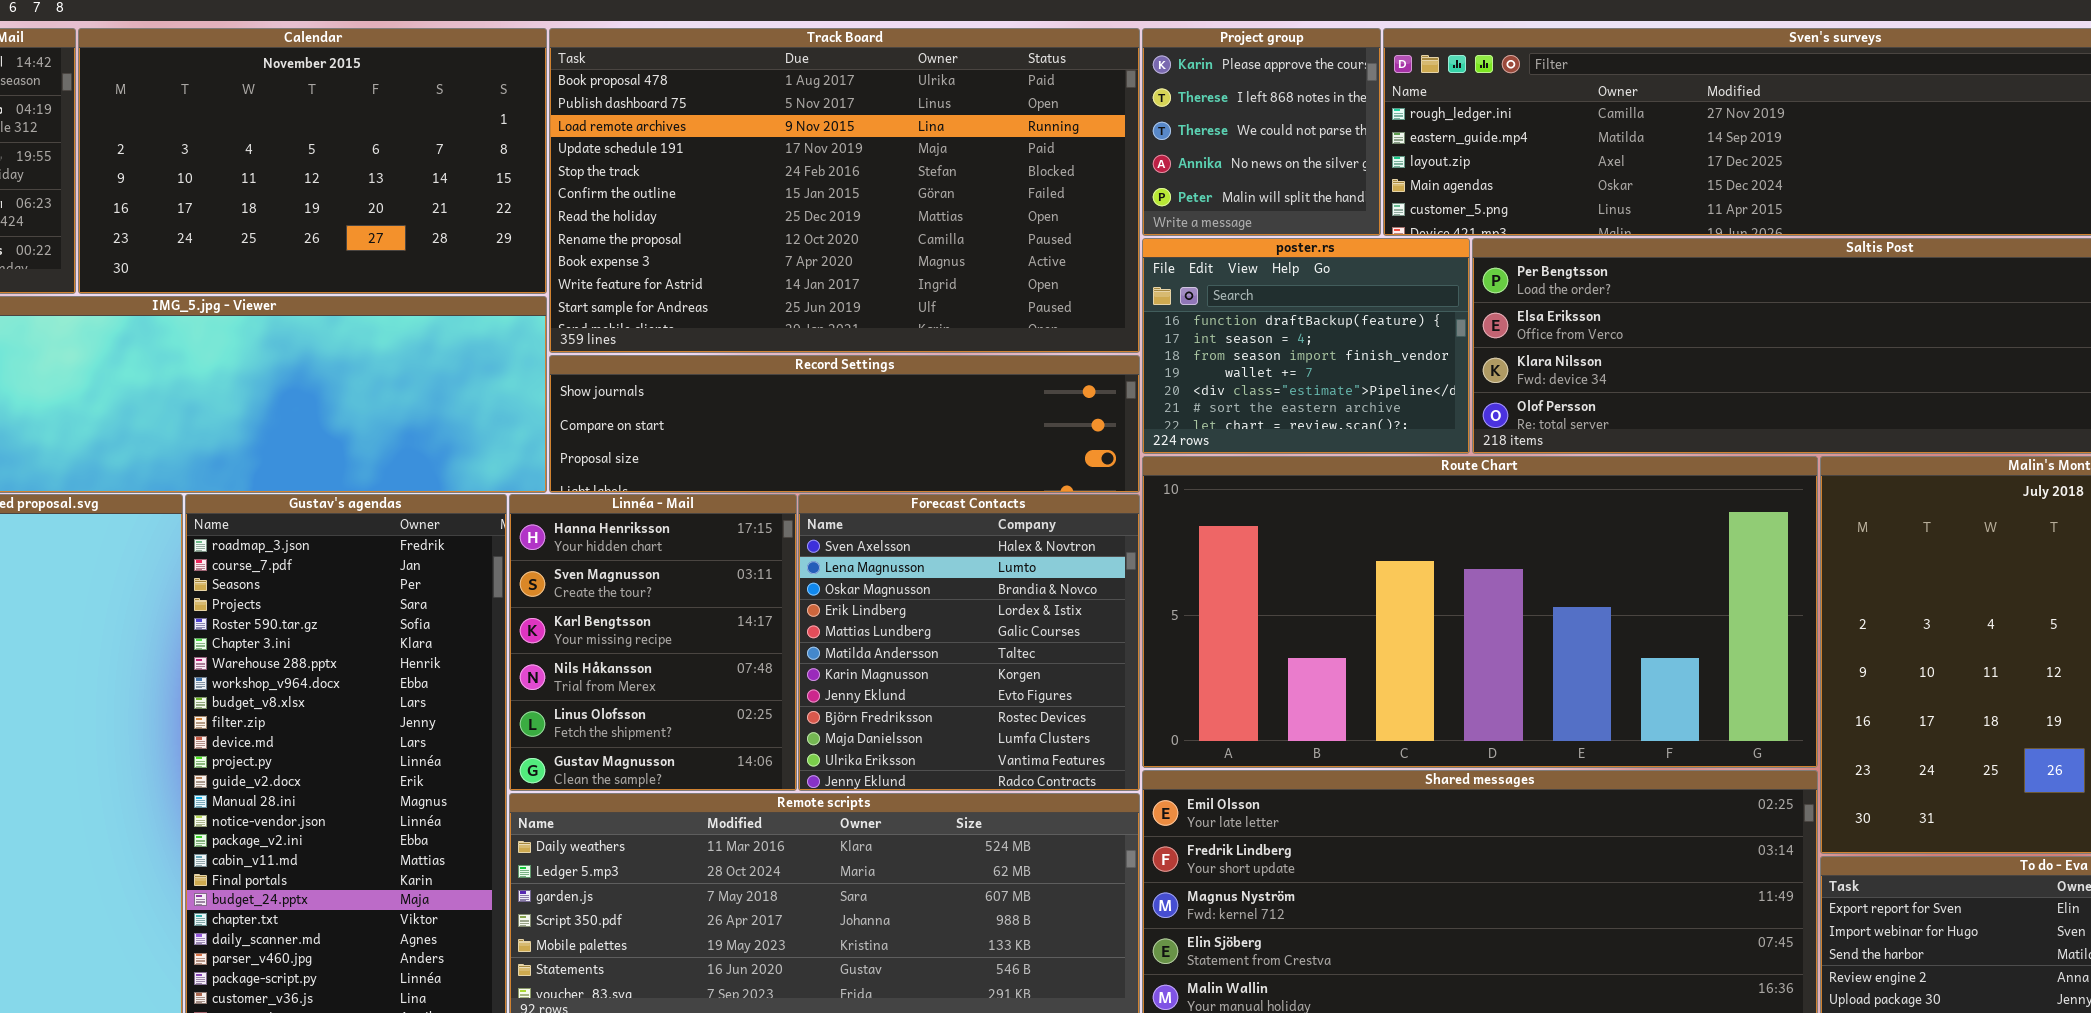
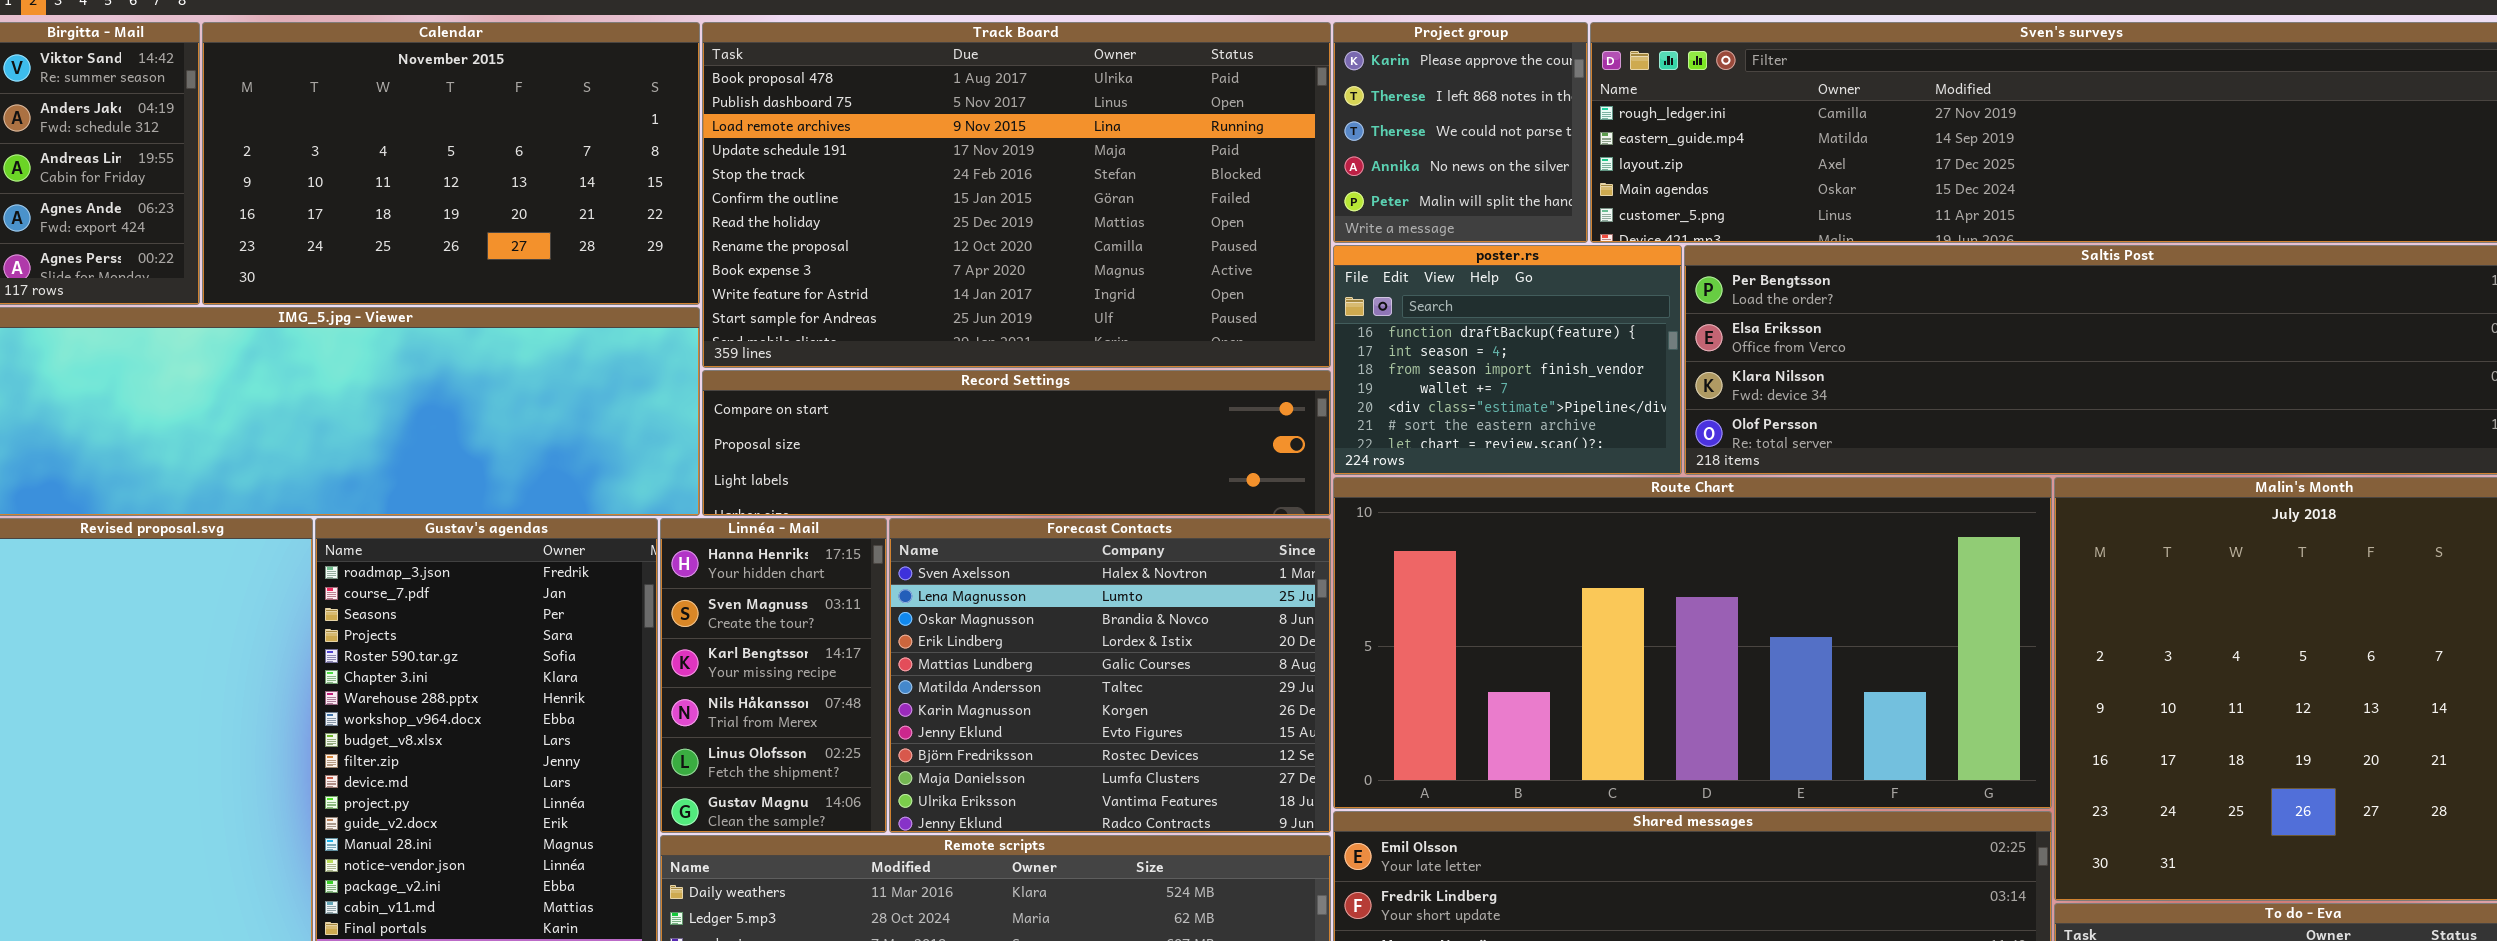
Record Settings: [549,355,1140,493] -> [702,370,1331,516], scrolled down 1 row
Linnéa - Mail: [509,494,797,791] -> [660,518,887,833], resized
Forecast Contacts: [798,494,1140,791] -> [889,518,1331,833], resized

